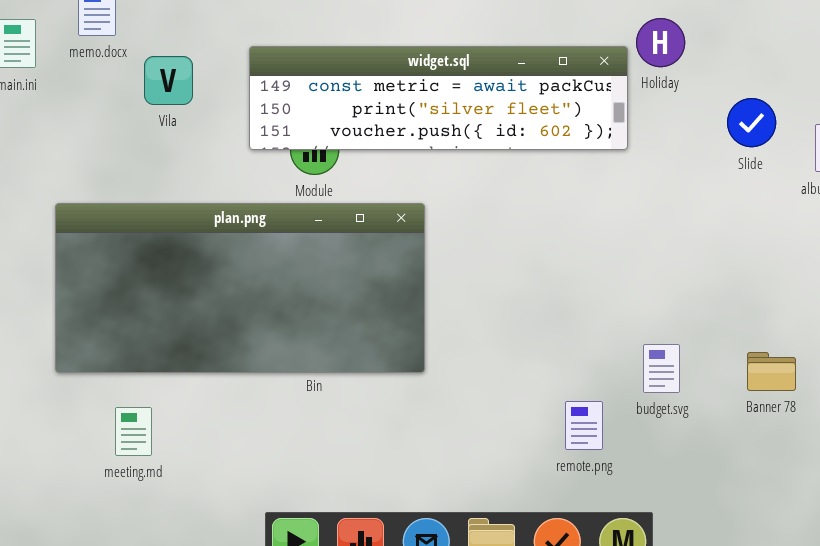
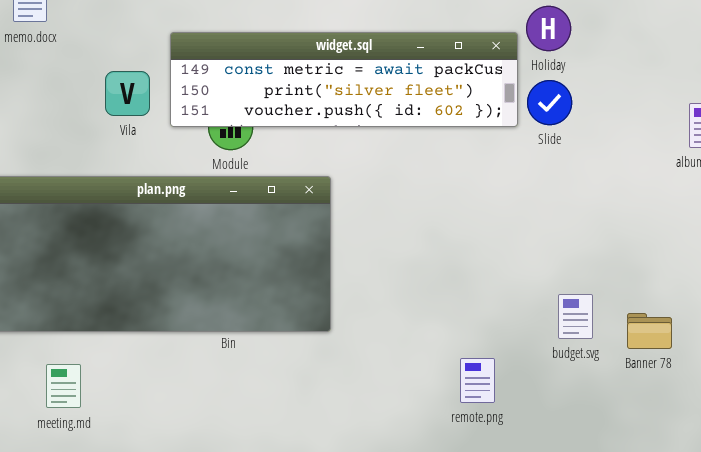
Vila: [144,56,193,105] -> [105,71,150,116], moved
Slide: [727,98,776,147] -> [527,80,572,125], moved
budget.svg: [643,344,680,393] -> [558,294,593,339], moved

